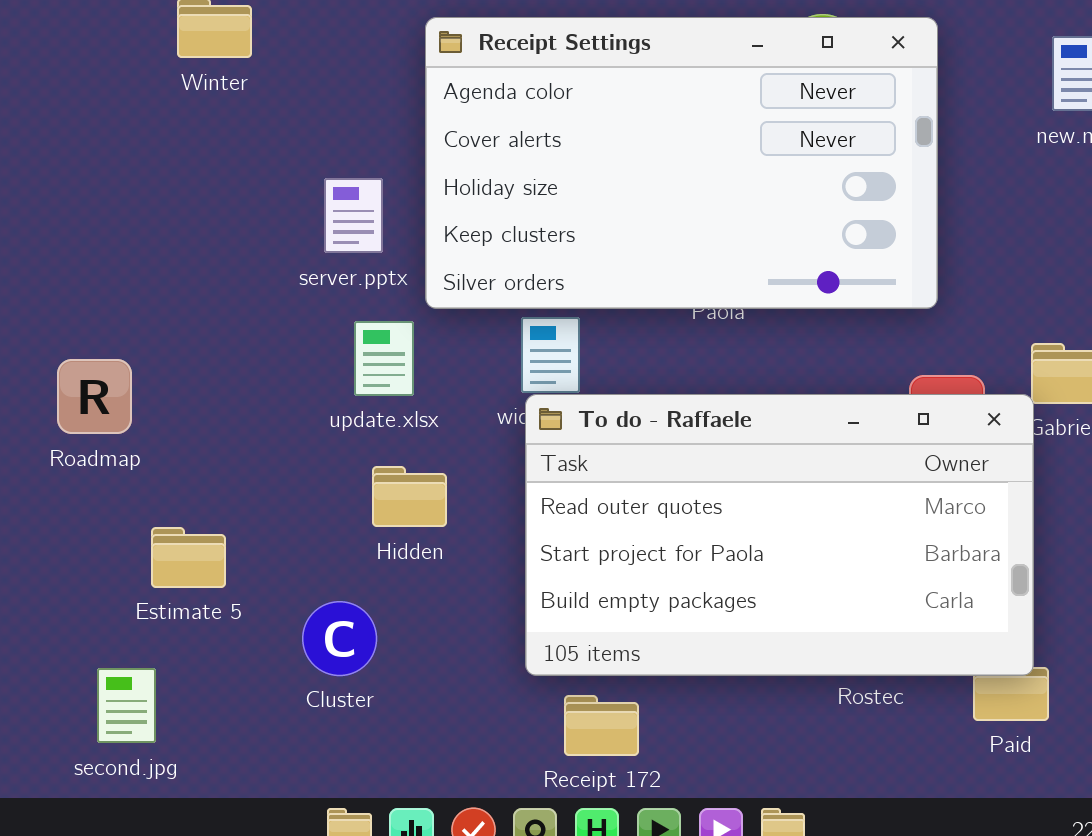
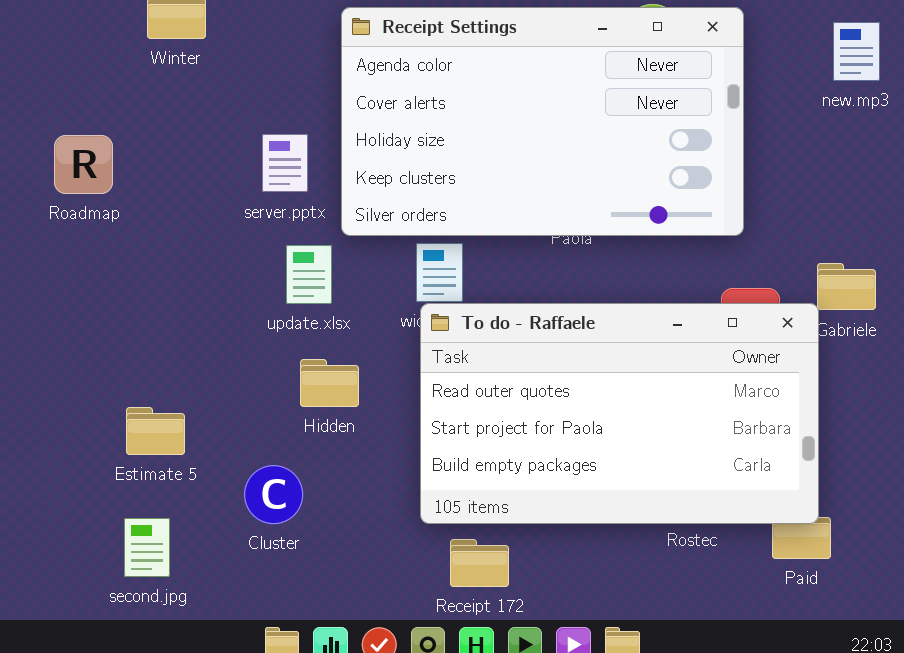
Roadmap: [57,359,132,434] -> [54,135,113,194], moved
second.jpg: [97,668,156,743] -> [124,518,170,577], moved

